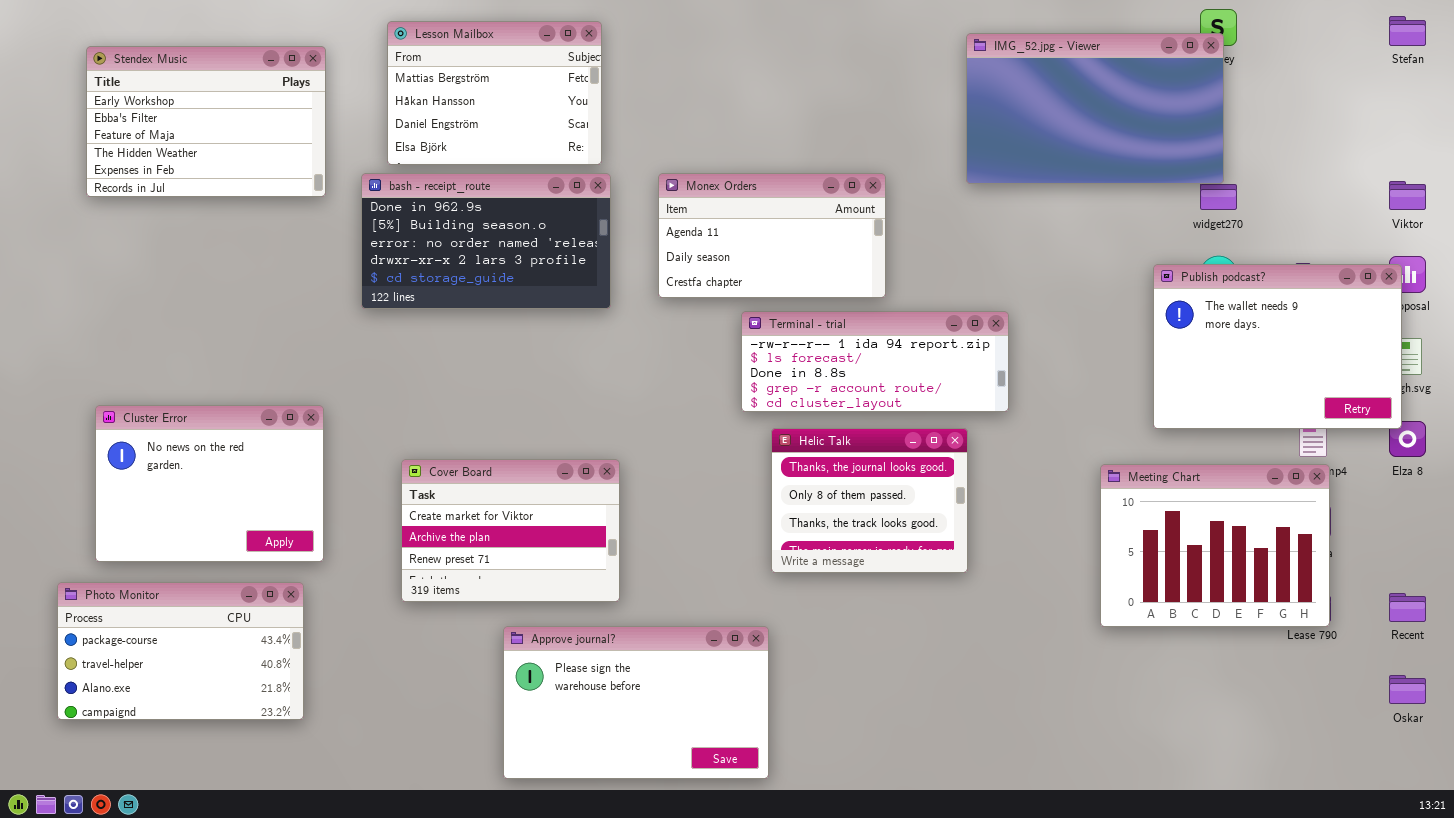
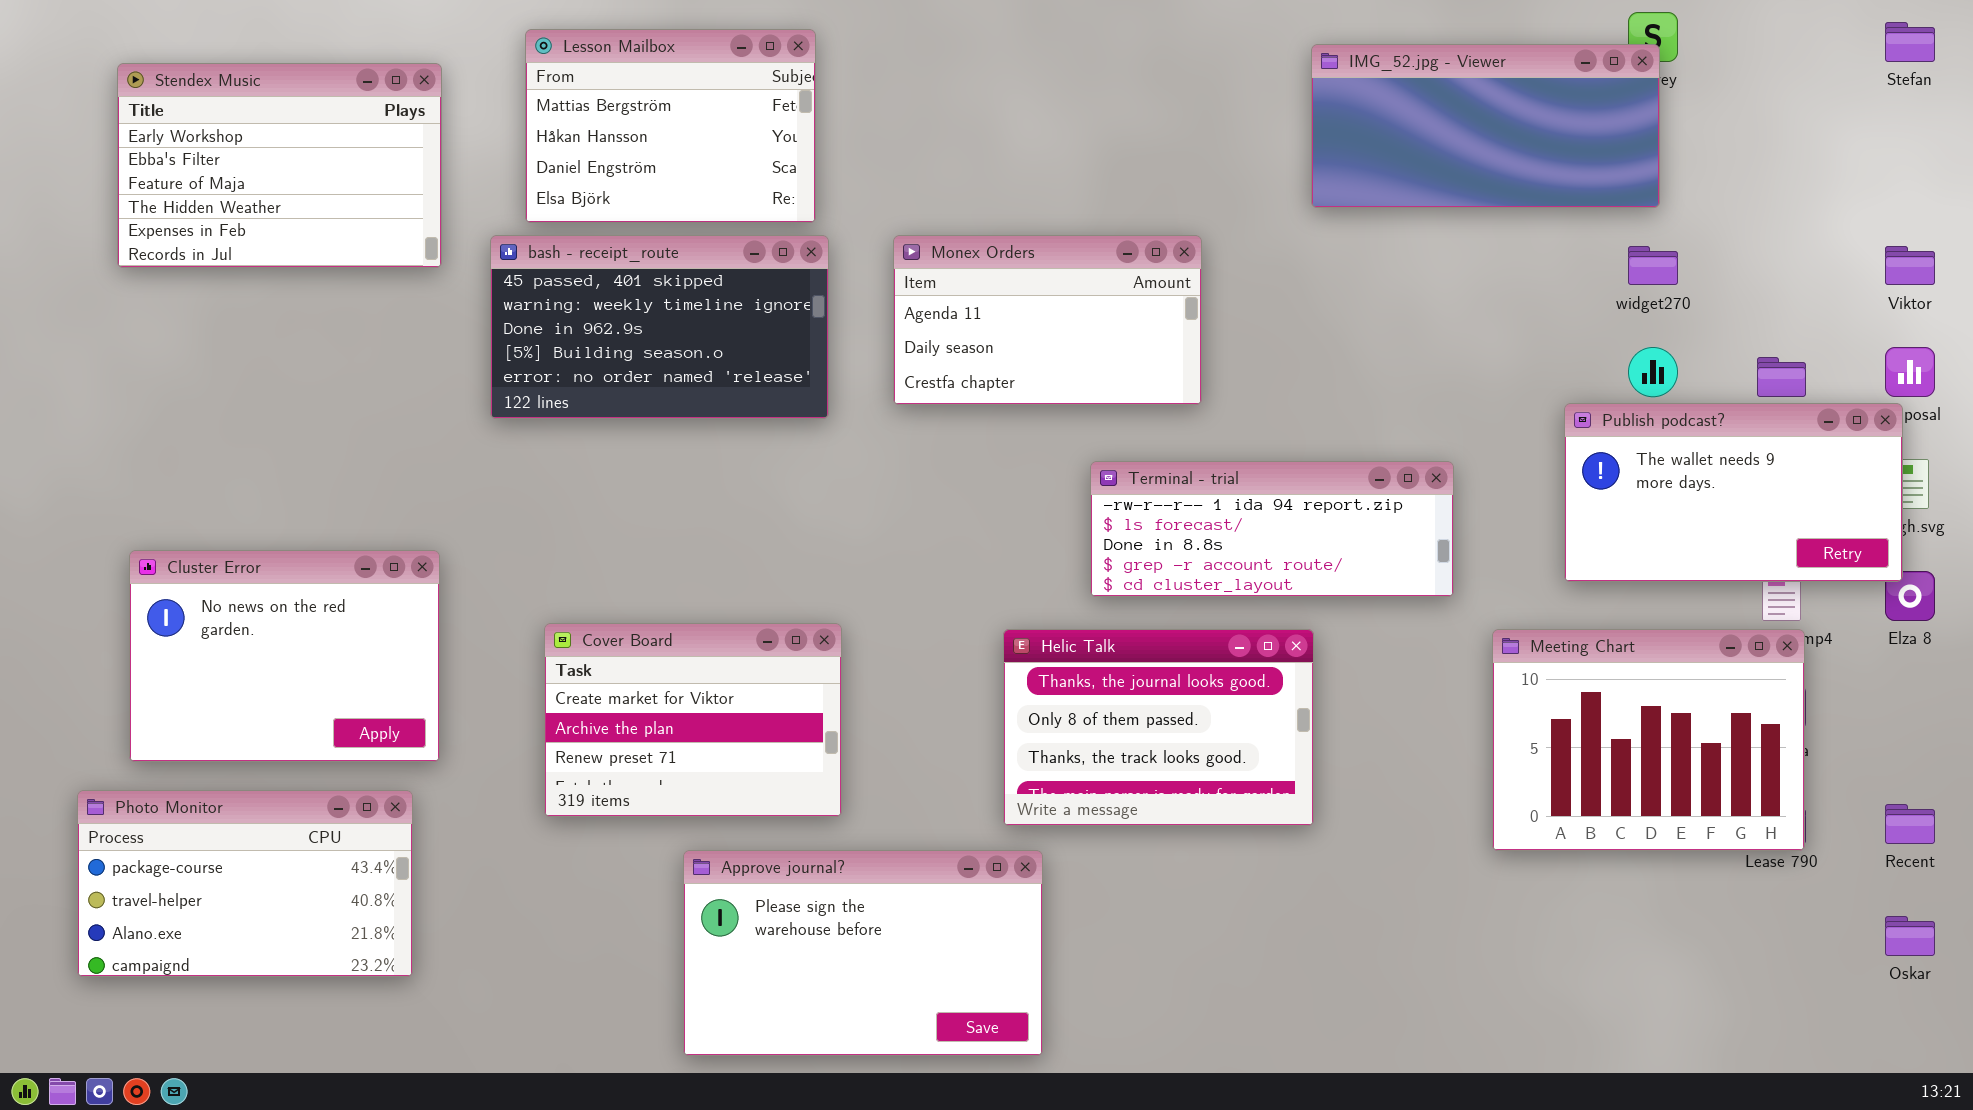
IMG_52.jpg - Viewer: [966,33,1224,184] -> [1311,44,1660,208], resized
bash - receipt_route: [361,173,611,309] -> [490,235,829,419], scrolled up 2 rows
Publish podcast?: [1153,264,1402,429] -> [1564,403,1903,582], resized
Terminal - trial: [741,311,1009,412] -> [1090,461,1454,597], moved
Helic Talk: [771,428,968,573] -> [1003,629,1314,826], moved, resized

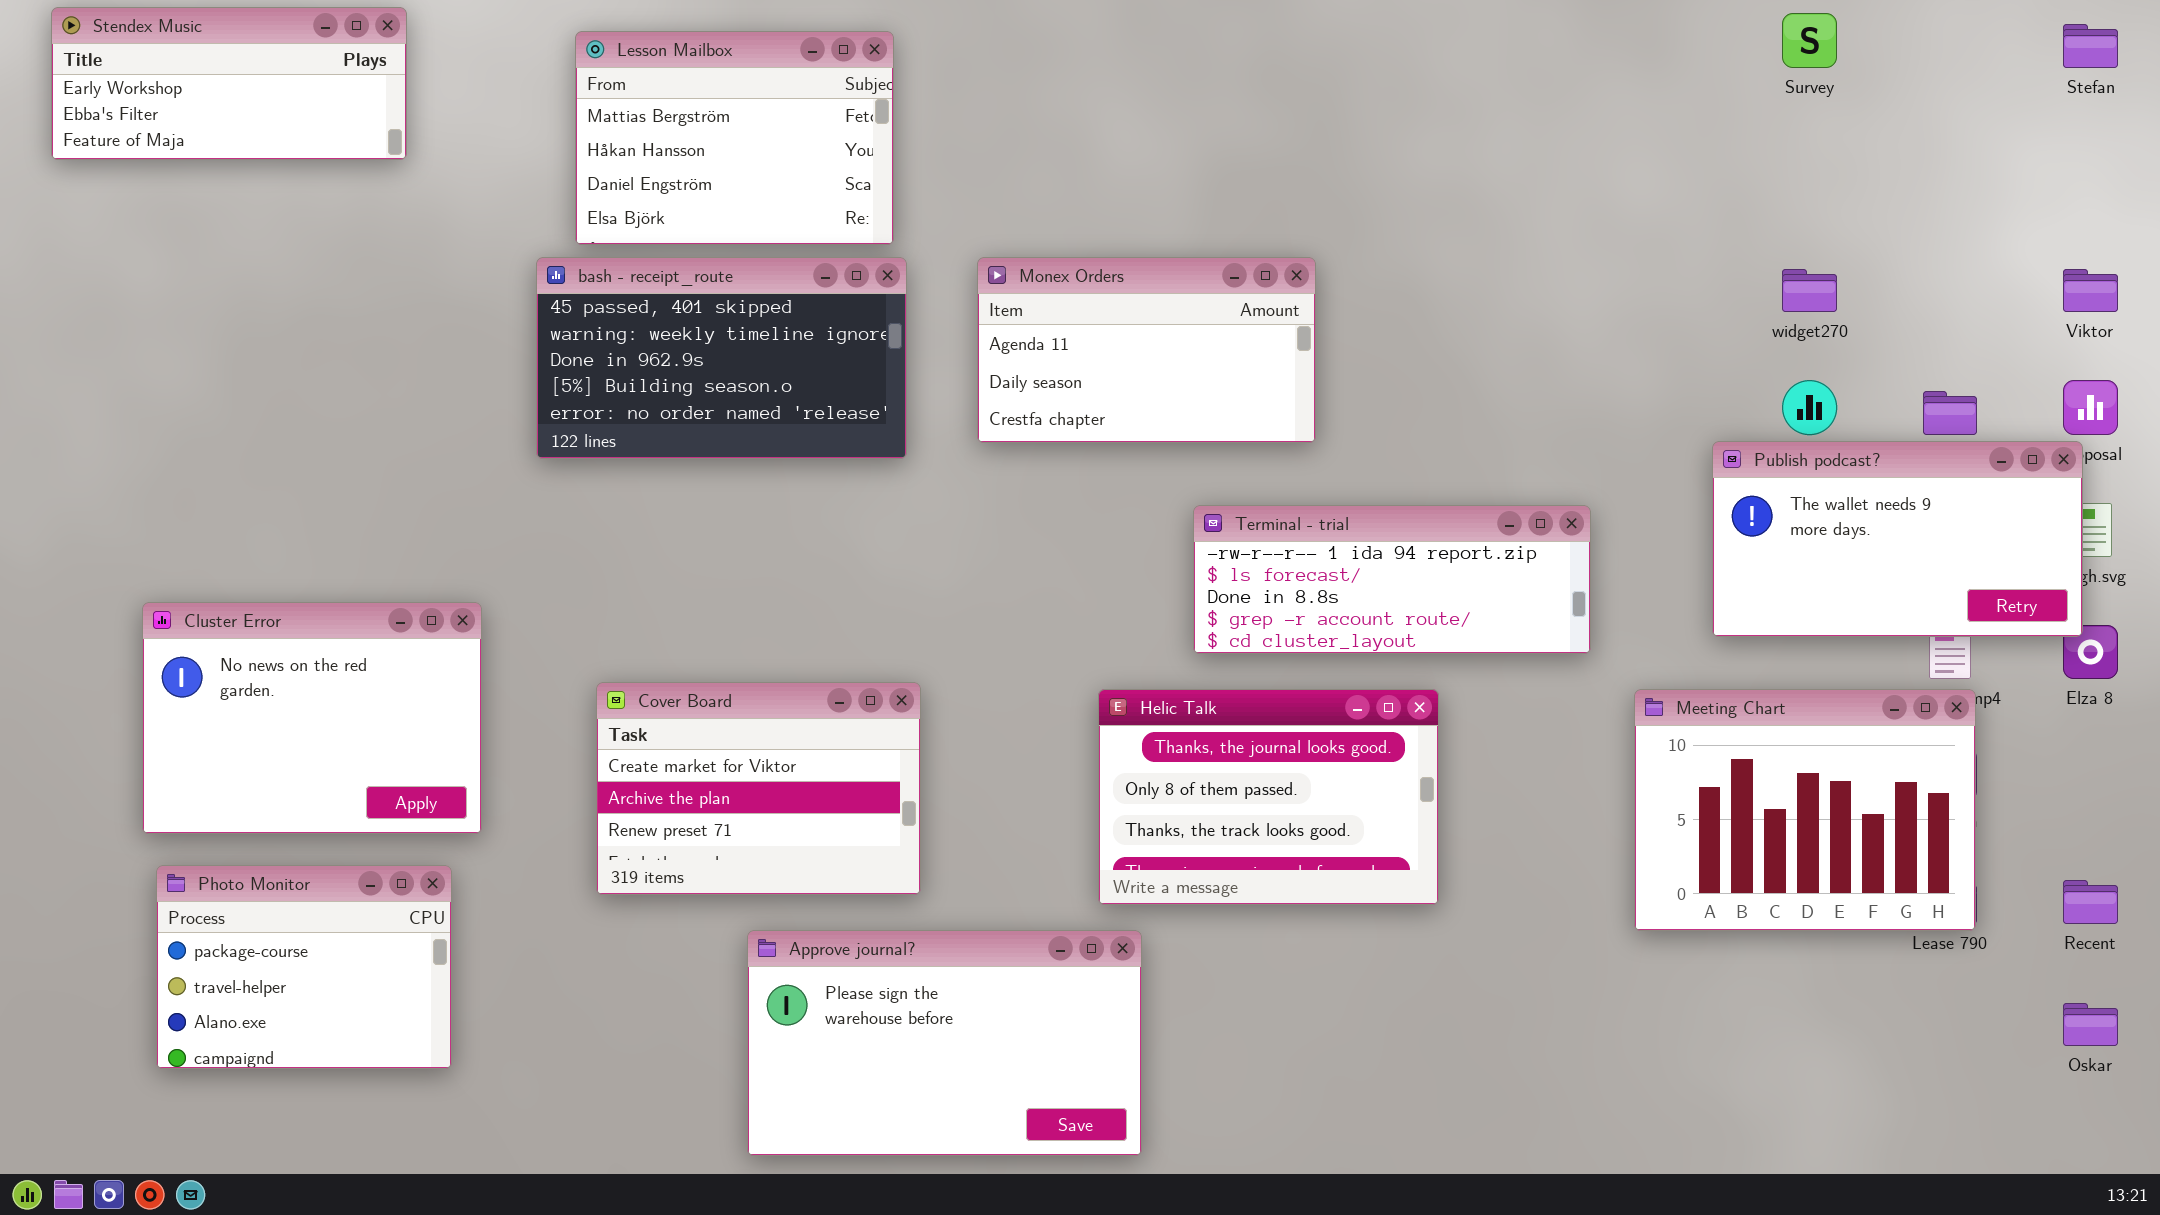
IMG_52.jpg - Viewer: [1311,44,1660,208] -> none, closed
Stendex Music: [117,63,442,268] -> [51,7,407,160], moved, resized
Photo Monitor: [77,790,413,977] -> [156,865,452,1069], resized

